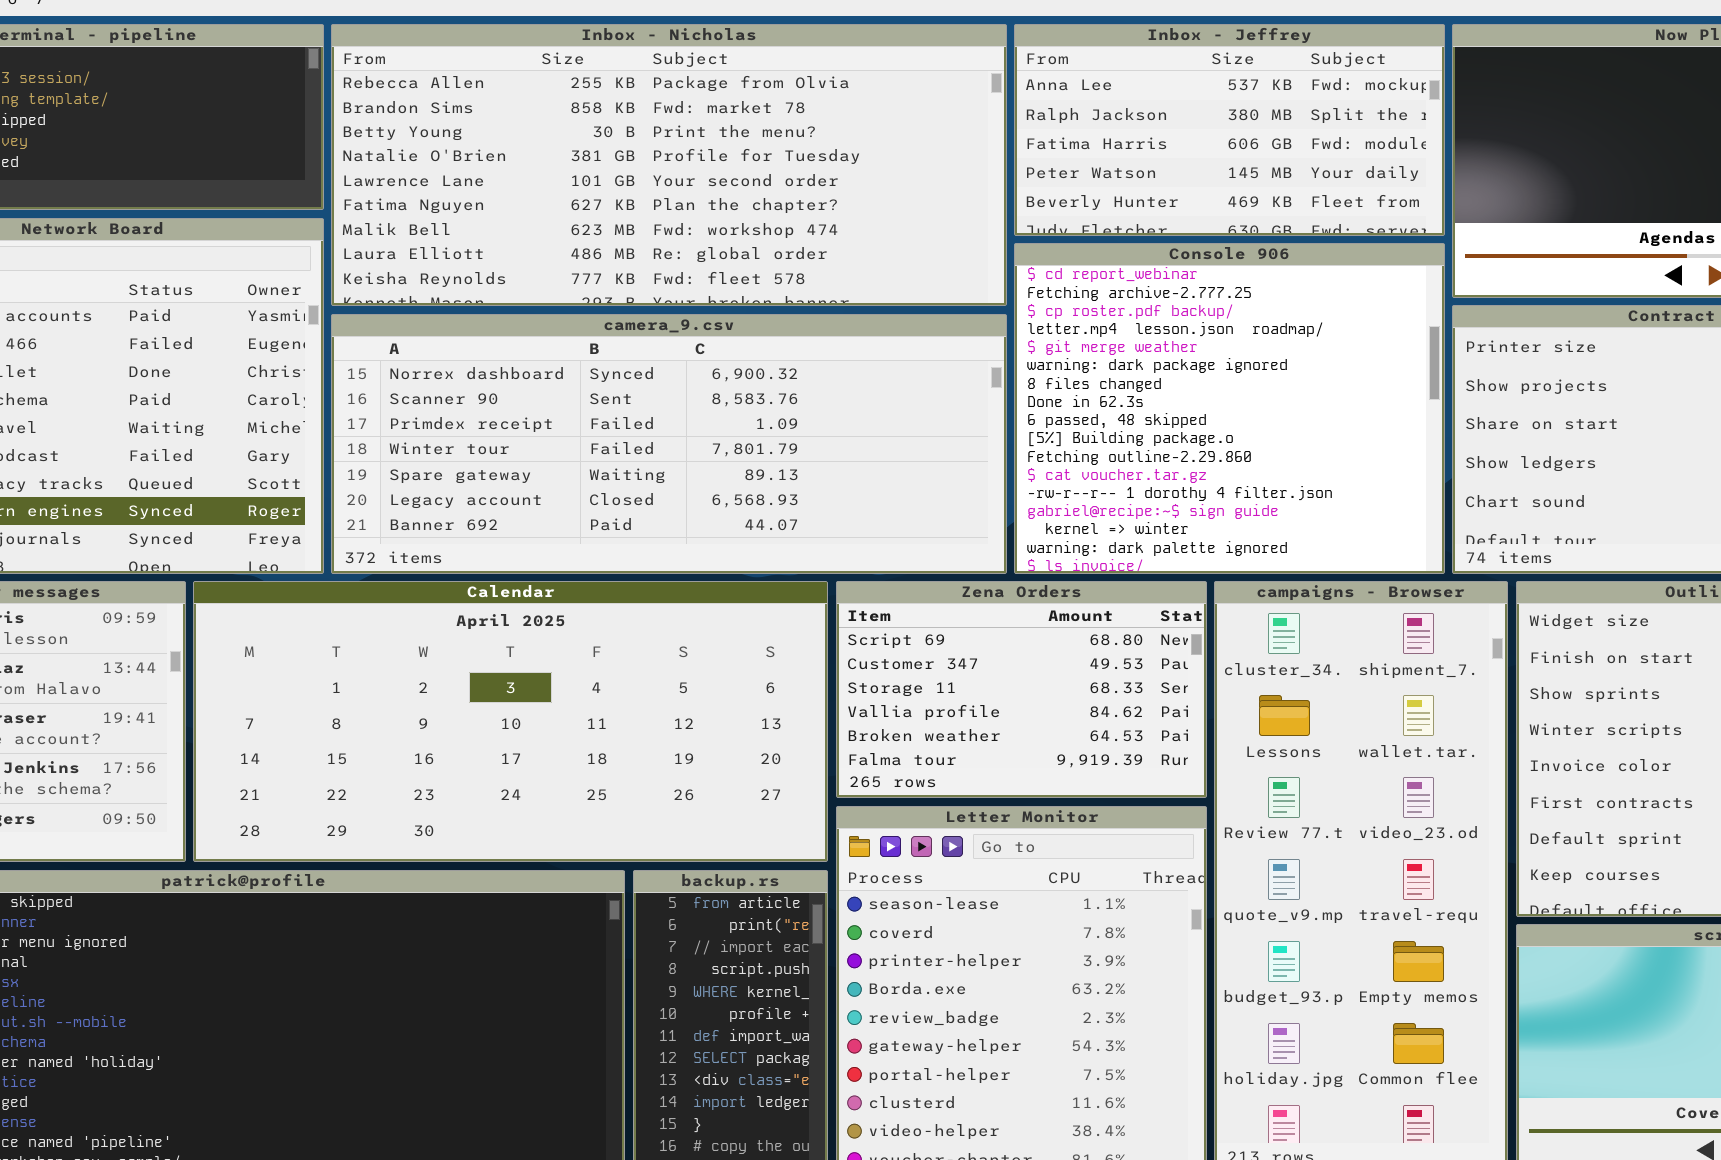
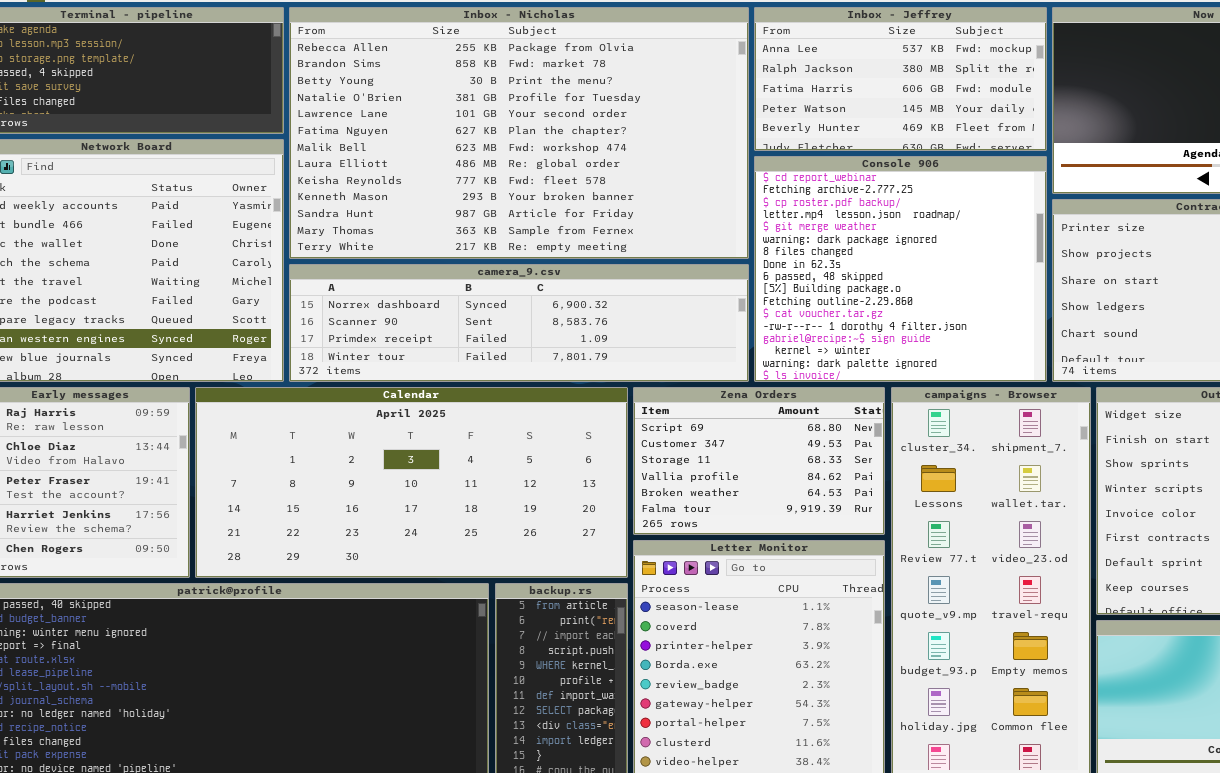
Inbox - Nicholas: [331,24,1007,306] -> [289,7,749,259], resized
camera_9.csv: [331,314,1007,574] -> [289,264,749,382], resized

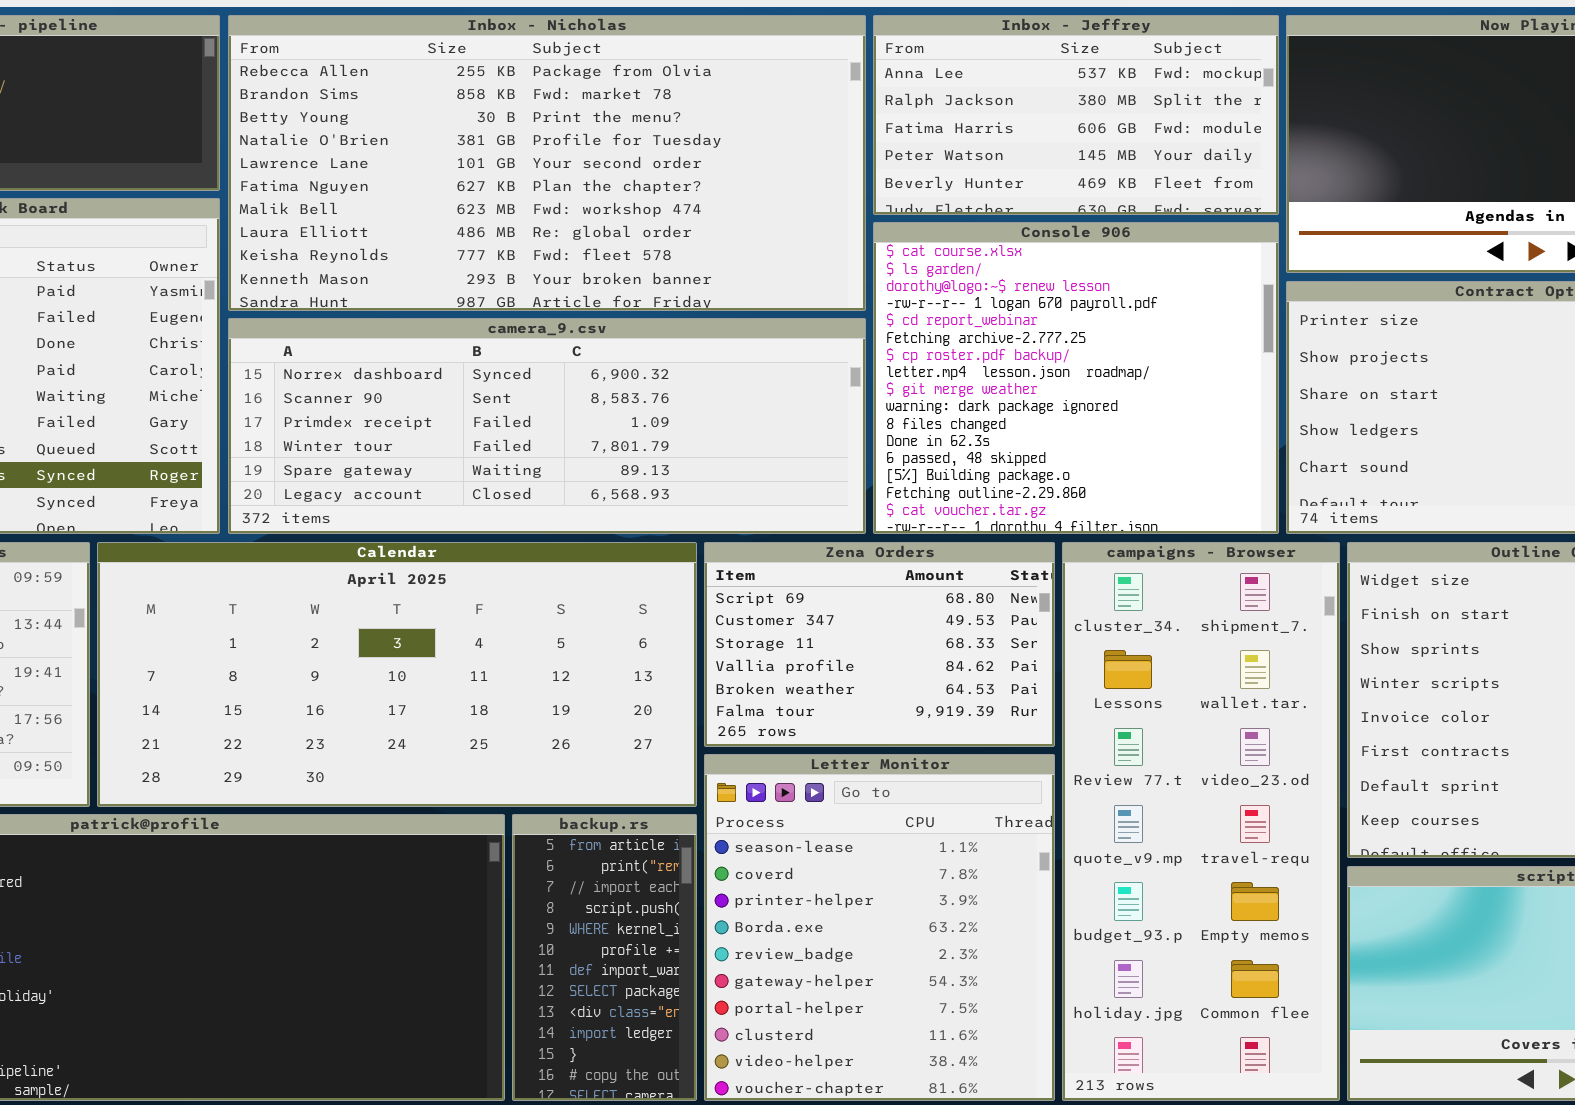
Inbox - Nicholas: [289,7,749,259] -> [228,15,866,311], resized
Console 906: [754,156,1047,382] -> [873,222,1279,534], scrolled up 4 rows
camera_9.csv: [289,264,749,382] -> [228,318,866,534], resized

